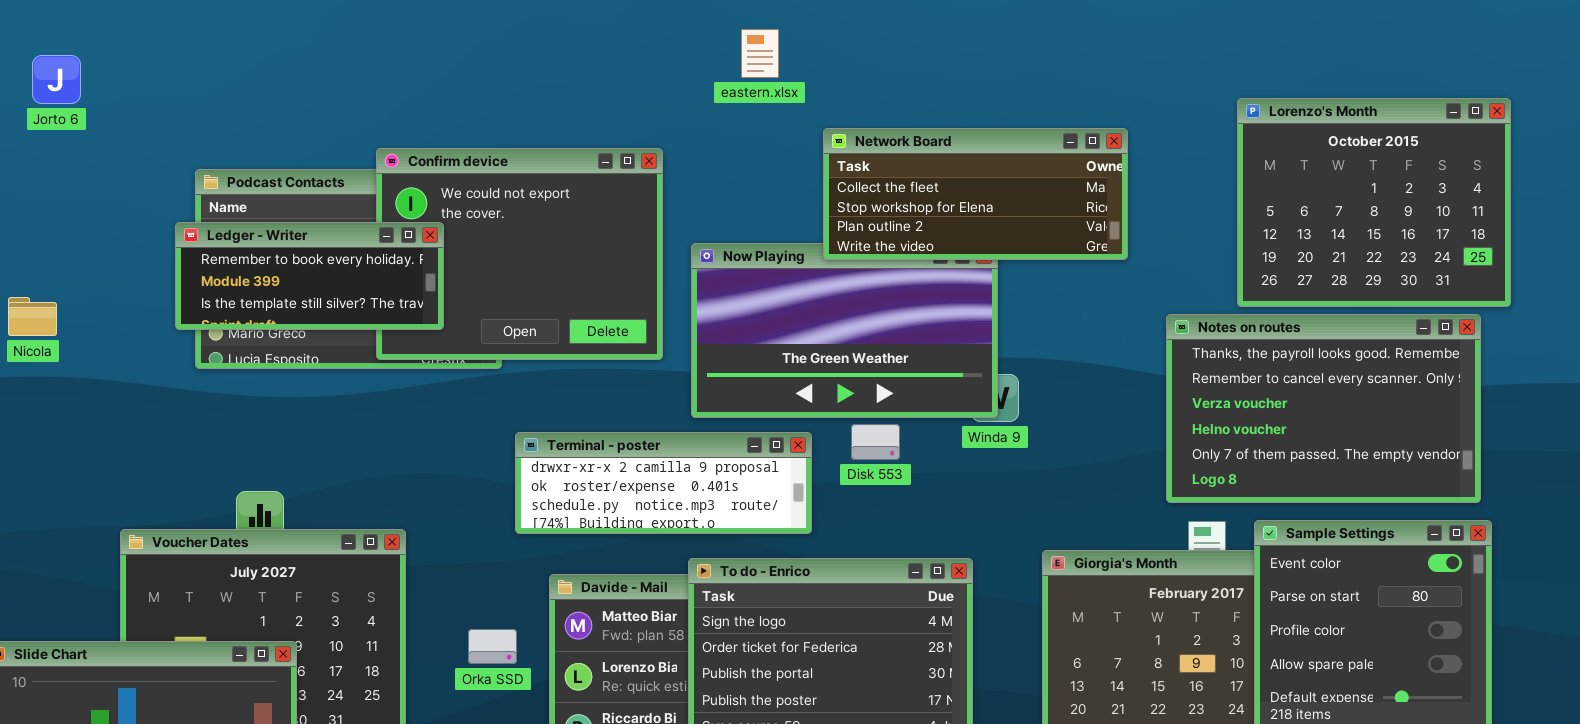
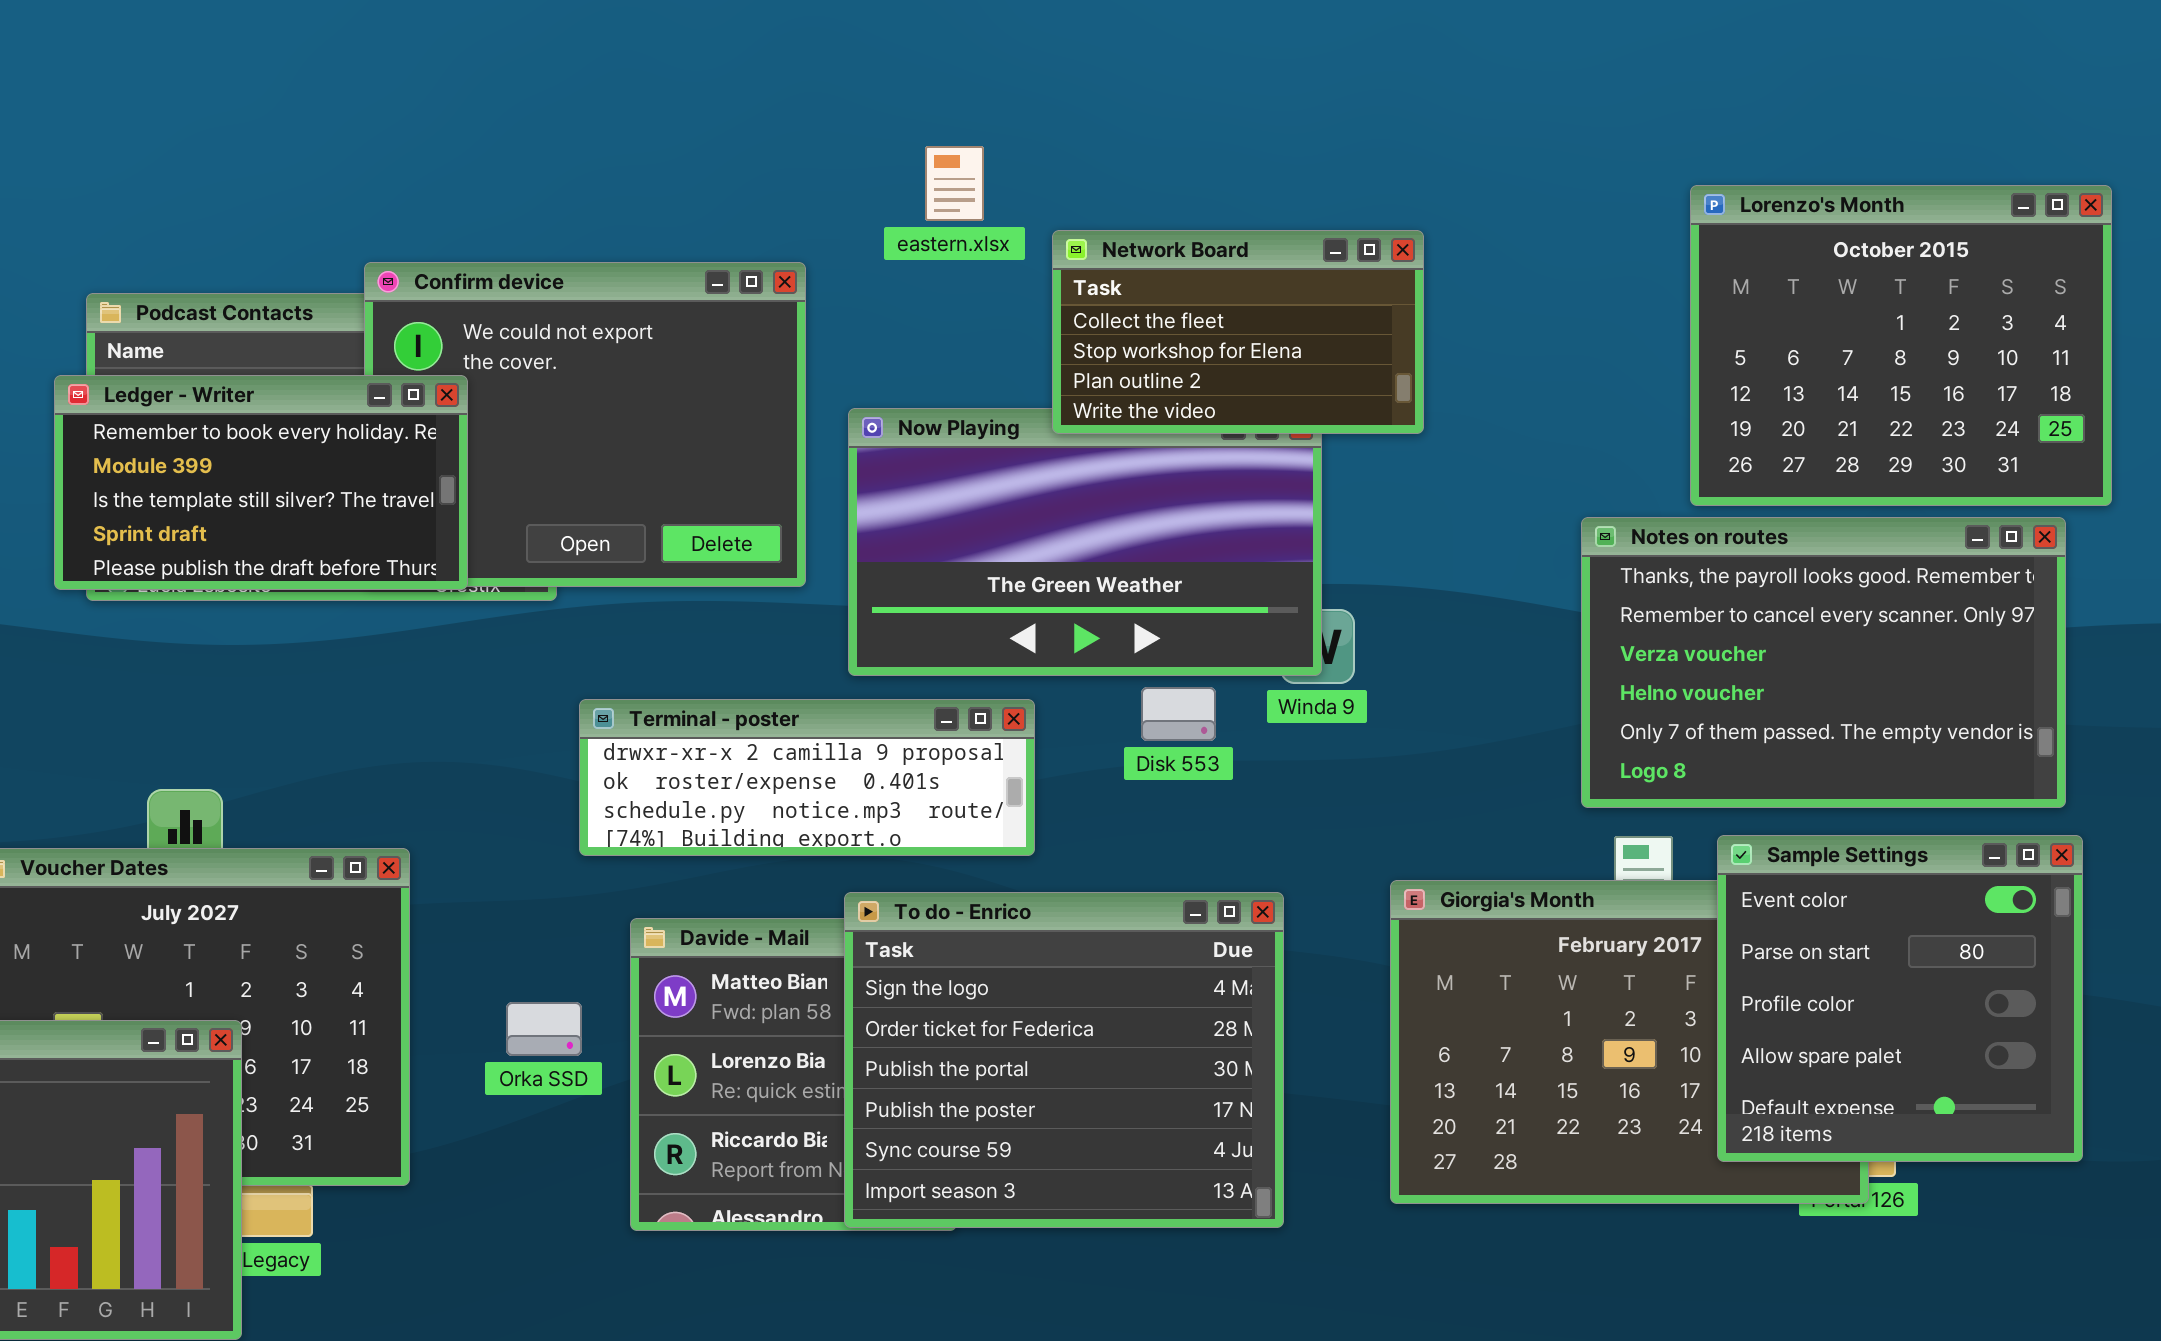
eastern.xlsx: [741,29,779,78] -> [925,146,984,221], moved
Network Board: [823,128,1128,260] -> [1052,230,1424,434], resized
Ledger - Writer: [175,222,444,330] -> [54,375,468,590], resized
Disk 553: [851,424,900,460] -> [1141,687,1216,741], moved

